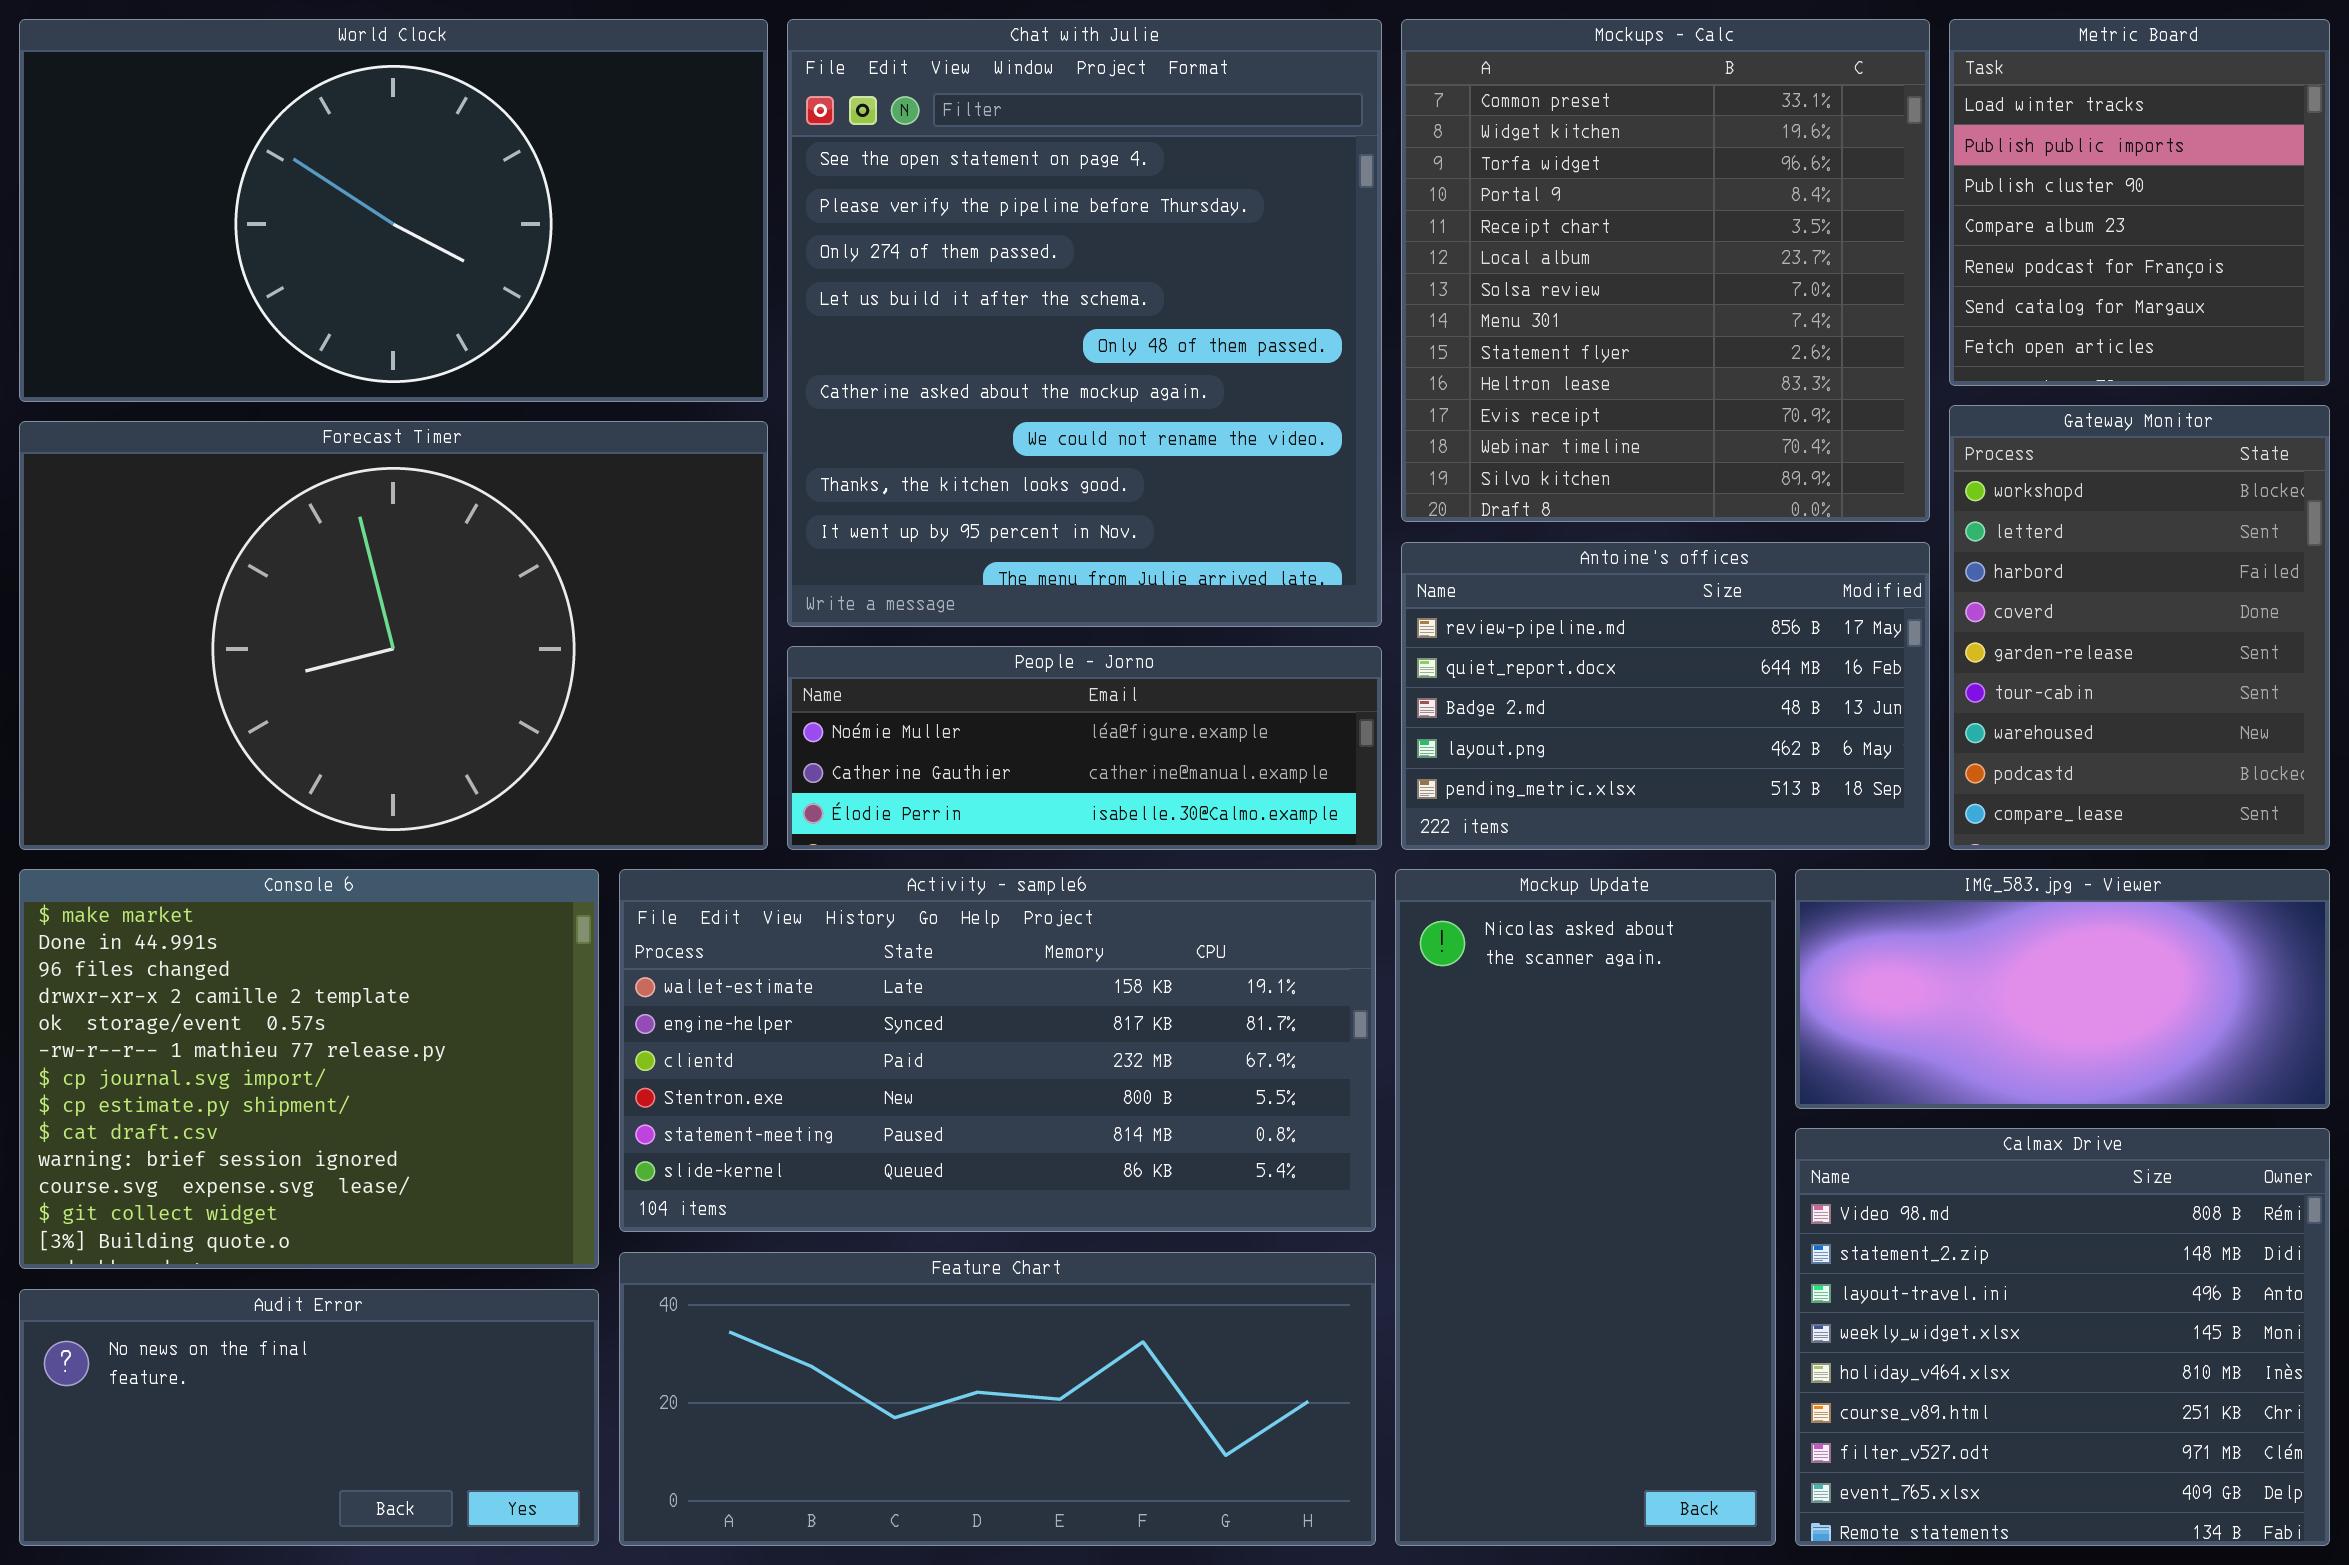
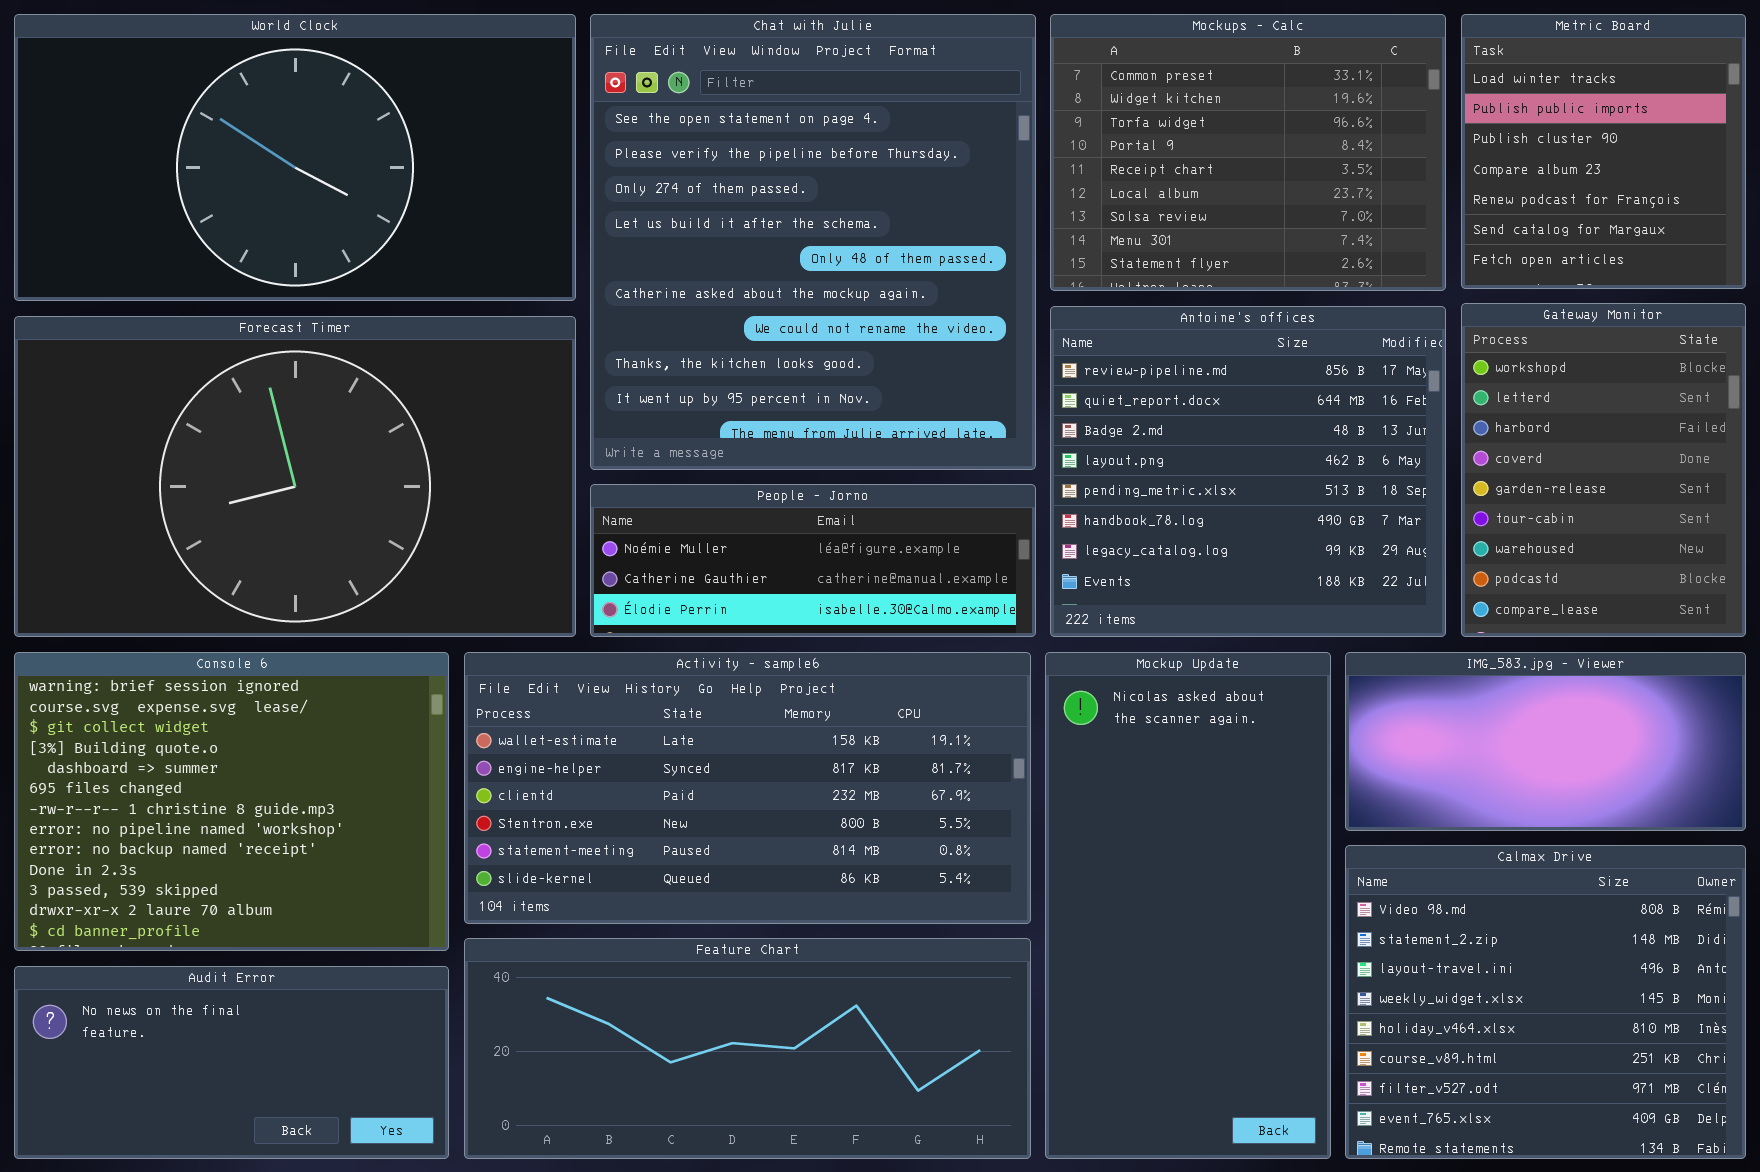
Mockups - Calc: [1401,19,1930,522] -> [1050,14,1446,291], resized
Antoine's offices: [1401,542,1930,850] -> [1050,306,1446,637], resized
Console 6: [19,869,599,1269] -> [14,652,449,951], scrolled down 9 rows

